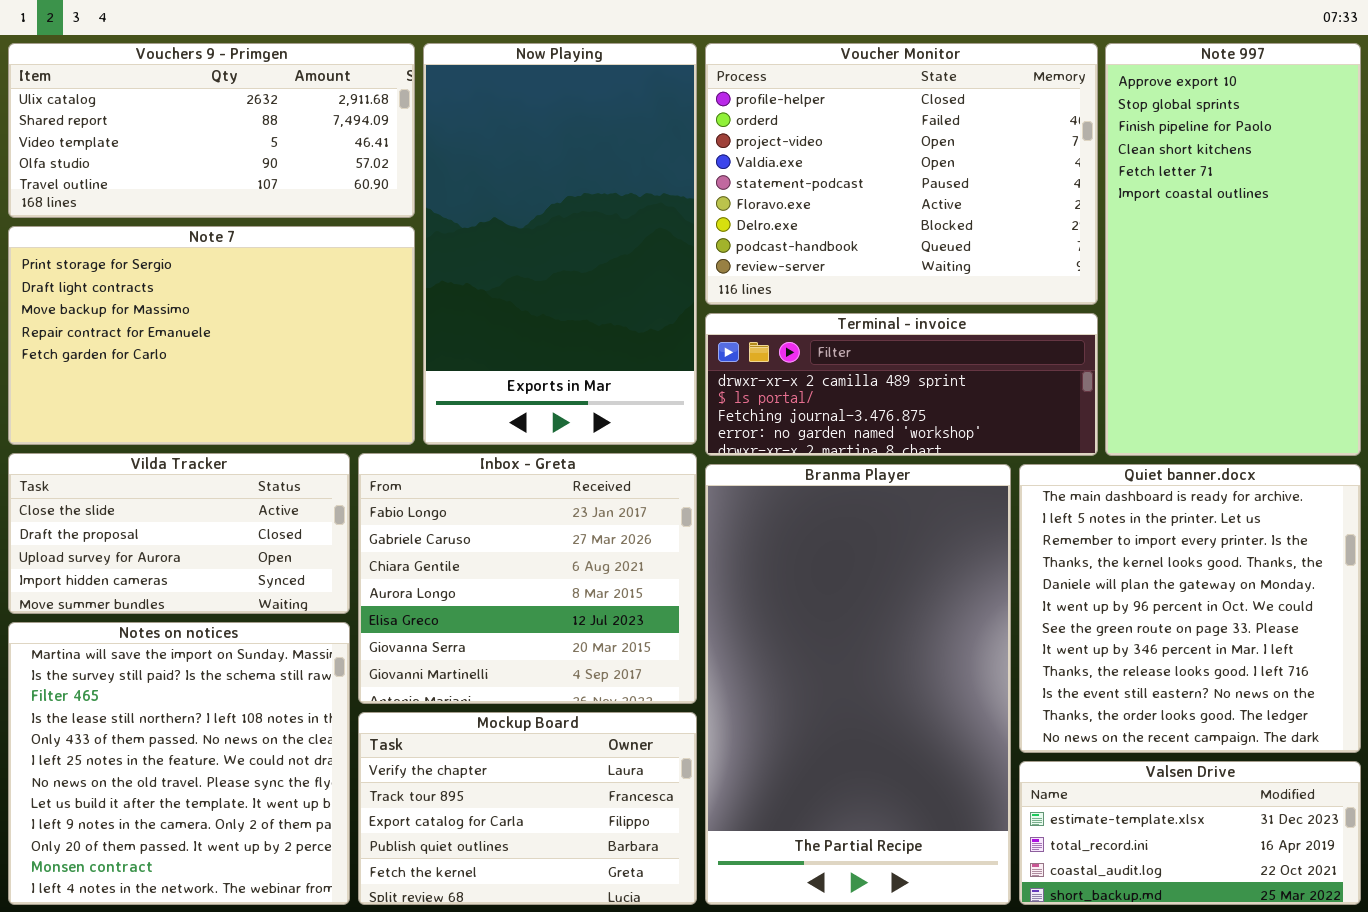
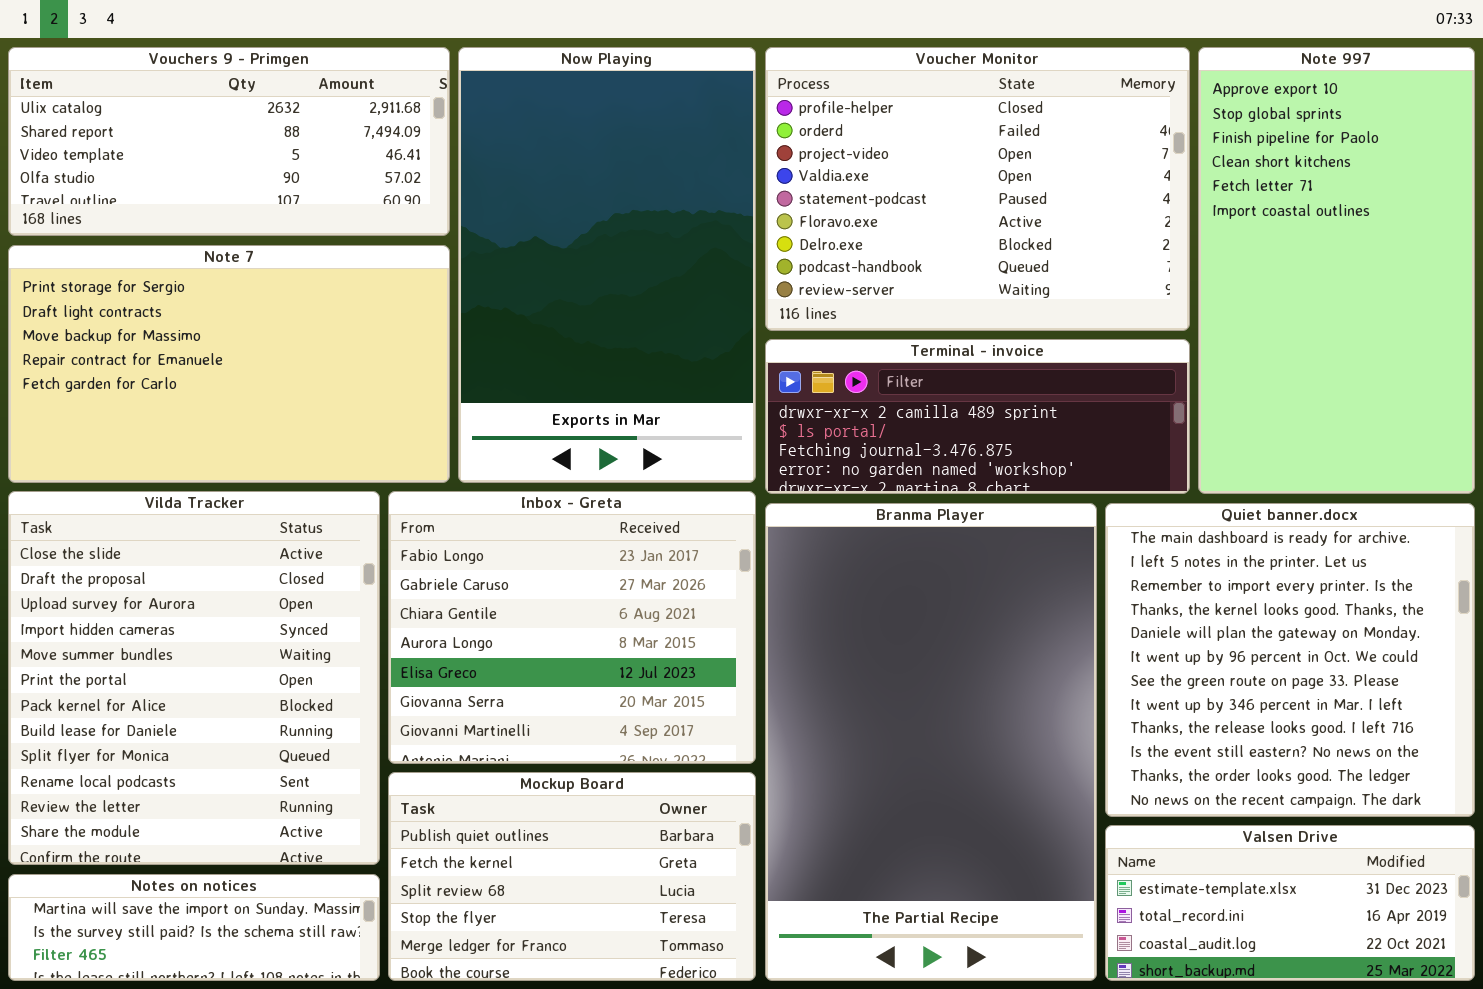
Vilda Tracker: [8,453,350,614] -> [8,491,380,865], resized
Notes on notices: [8,622,350,905] -> [8,874,380,981], resized
Mockup Board: [358,712,697,905] -> [388,772,756,981], scrolled down 3 rows

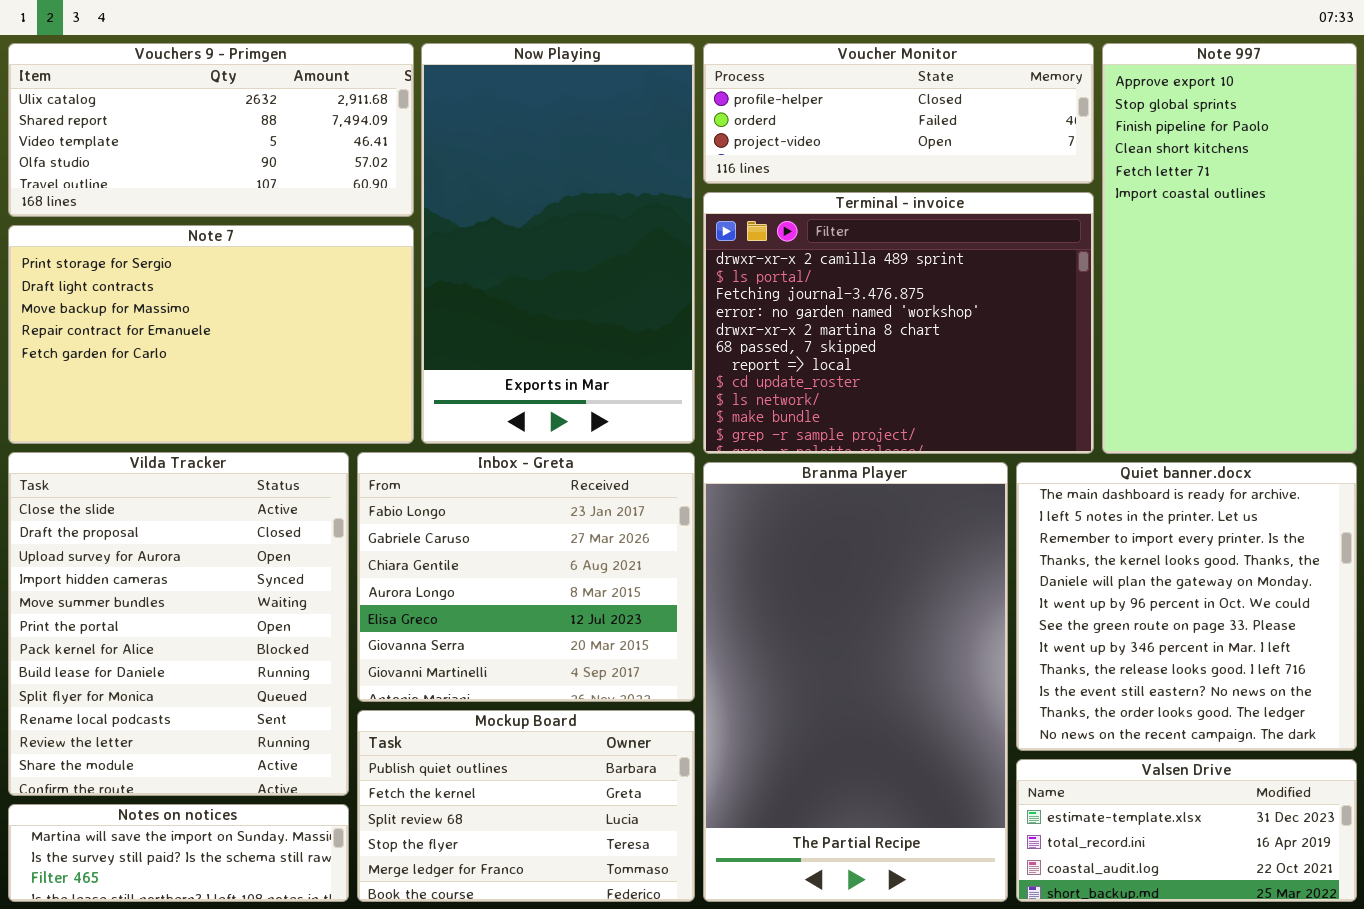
Voucher Monitor: [765,47,1190,331] -> [703,43,1094,184], resized
Terminal - invoice: [765,339,1190,494] -> [703,192,1094,454], resized

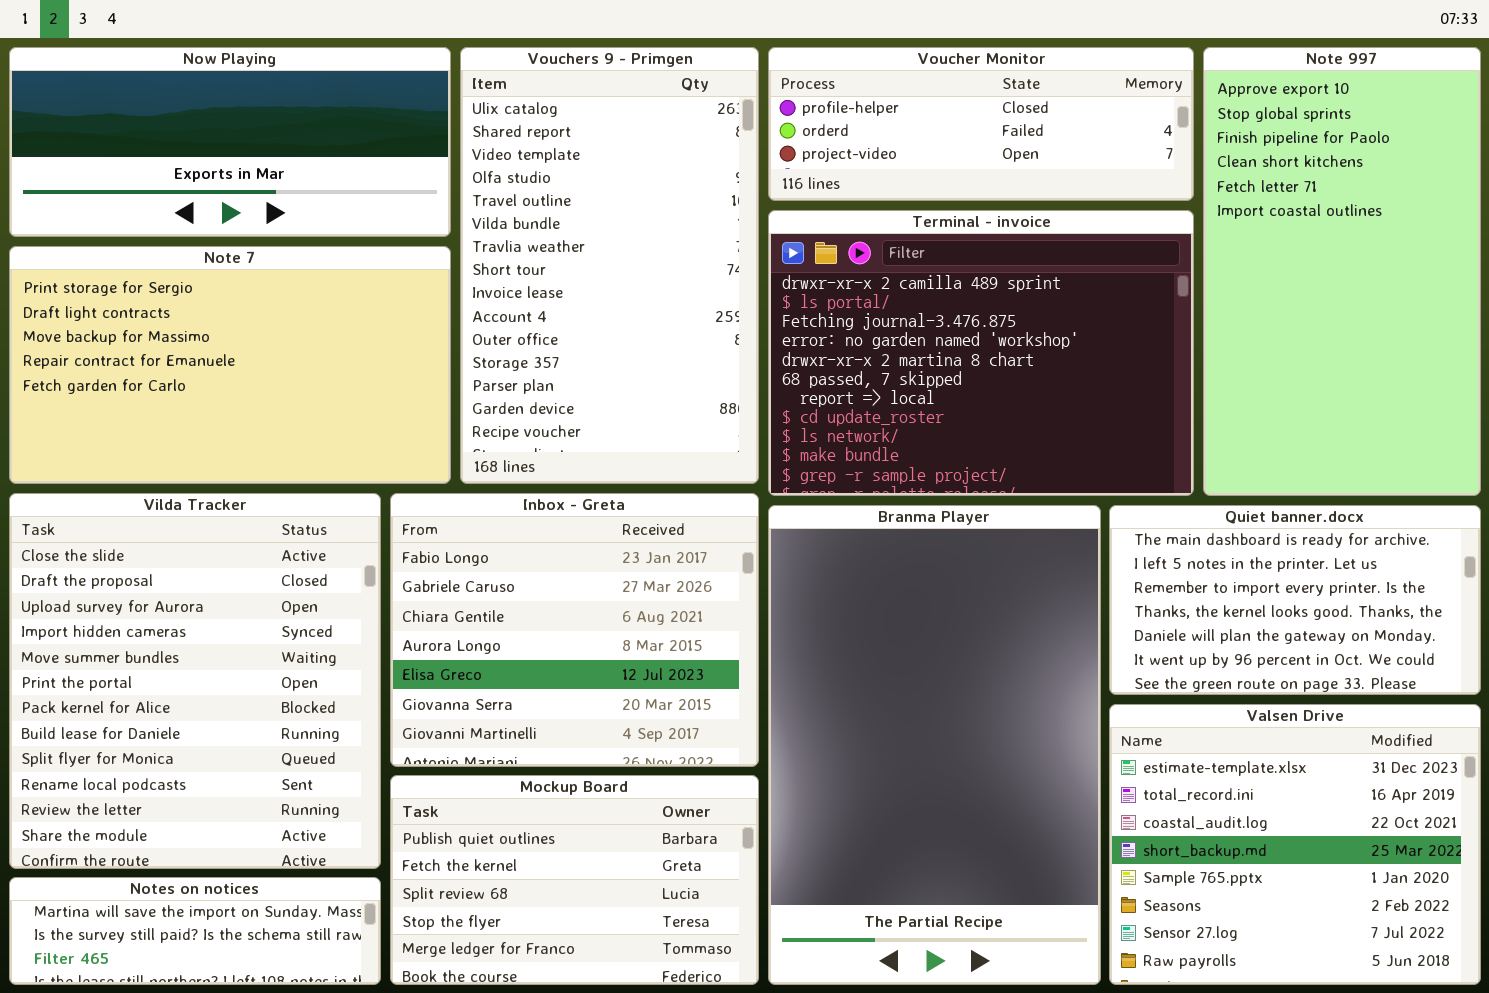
Vouchers 9 - Primgen: [8,43,414,217] -> [460,47,759,484], moved, resized
Now Playing: [421,43,695,444] -> [9,47,451,237], moved, resized
Quiet banner.docx: [1016,462,1357,751] -> [1109,505,1481,695], resized
Valsen Drive: [1016,759,1357,902] -> [1109,704,1481,985], resized

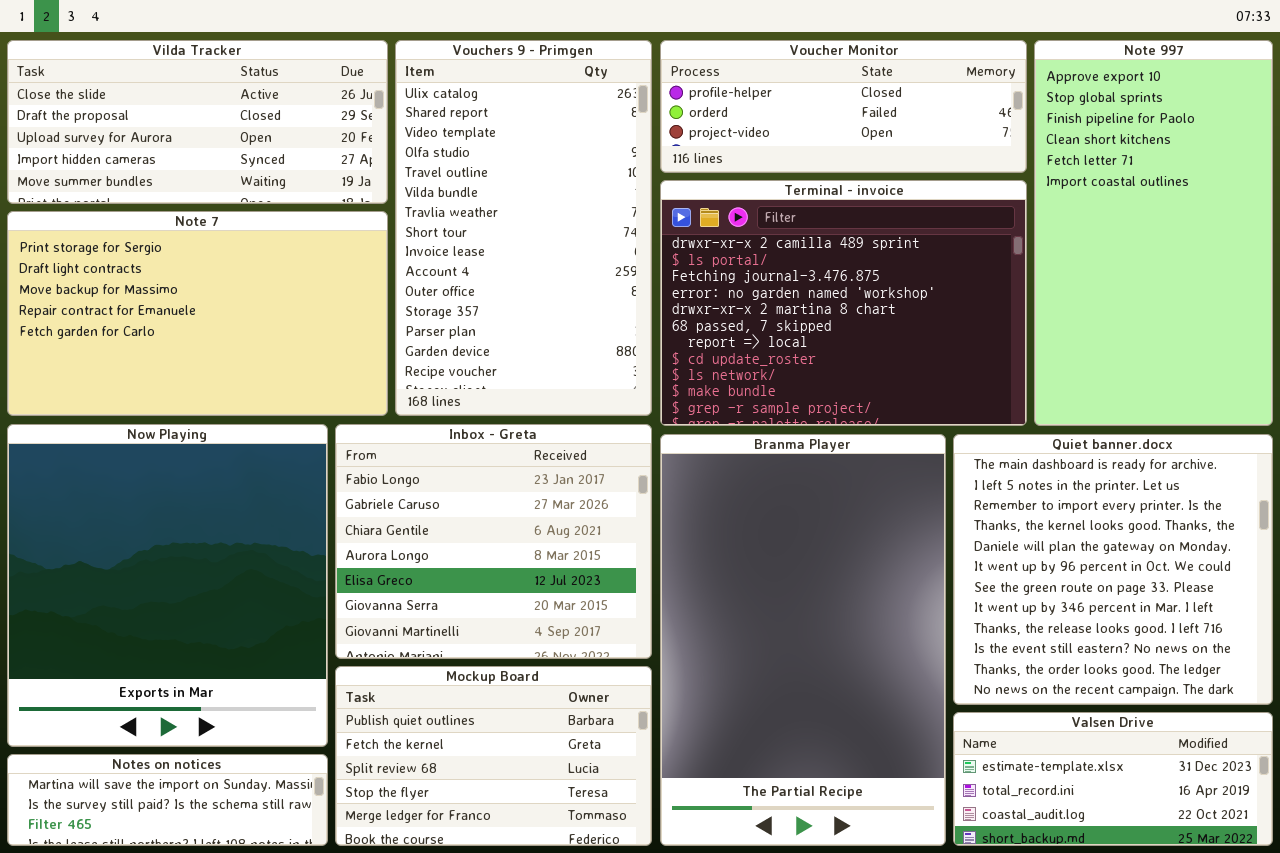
Now Playing: [9,47,451,237] -> [7,424,328,747], moved, resized
Vilda Tracker: [9,493,381,869] -> [7,40,388,204], moved, resized
Quiet banner.docx: [1109,505,1481,695] -> [953,434,1273,705], resized
Valsen Drive: [1109,704,1481,985] -> [953,712,1273,846], resized

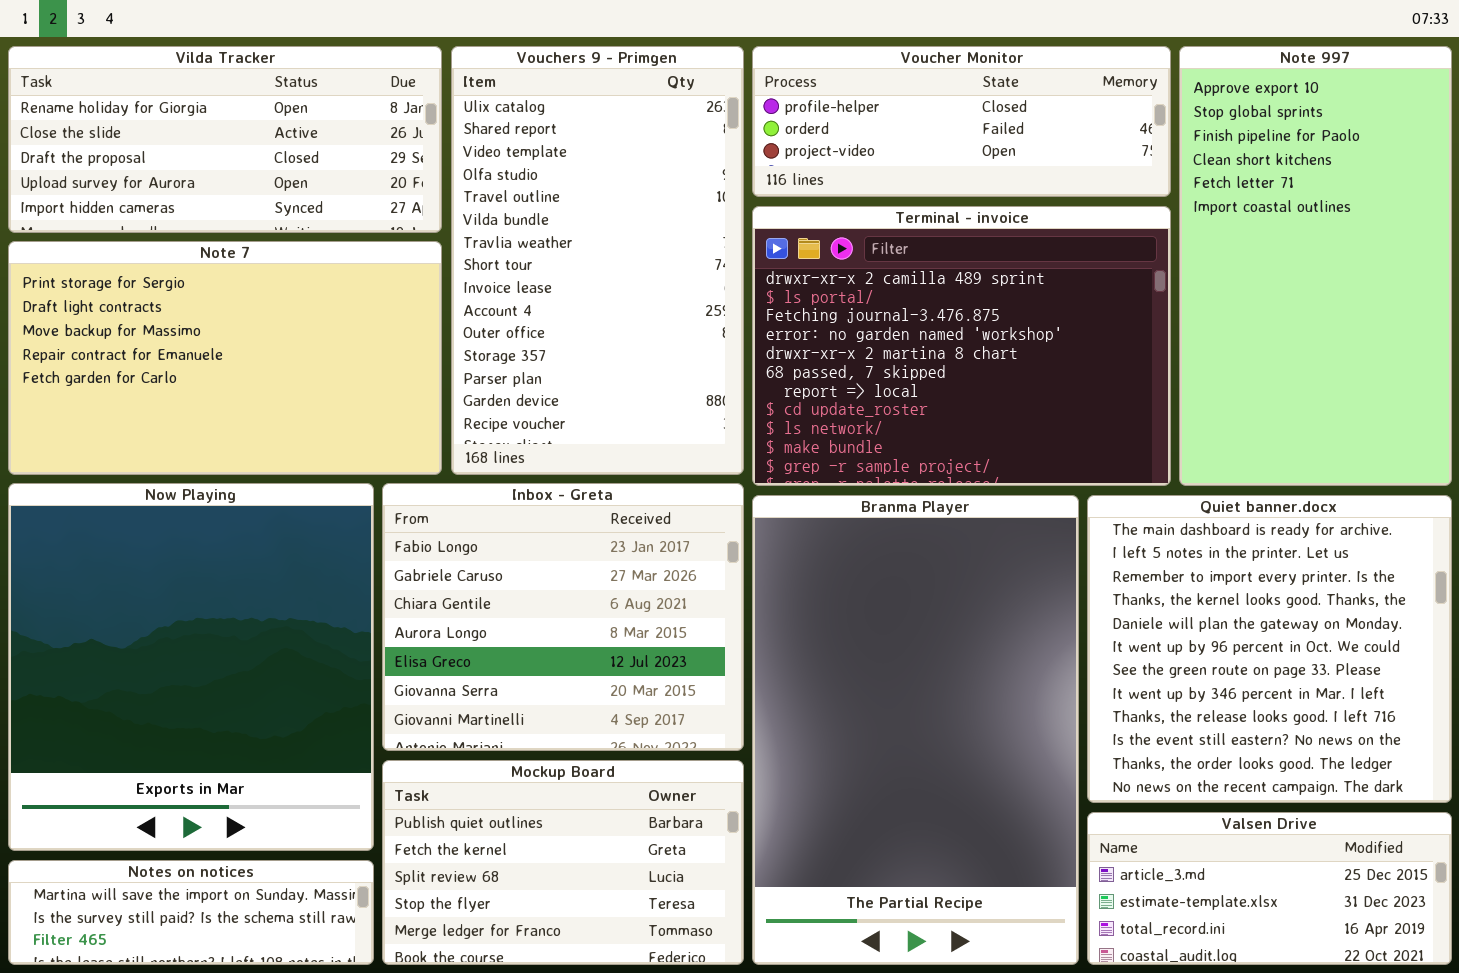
Vilda Tracker: [7,40,388,204] -> [8,46,442,233], scrolled up 1 row
Valsen Drive: [953,712,1273,846] -> [1087,812,1452,965], scrolled up 1 row

